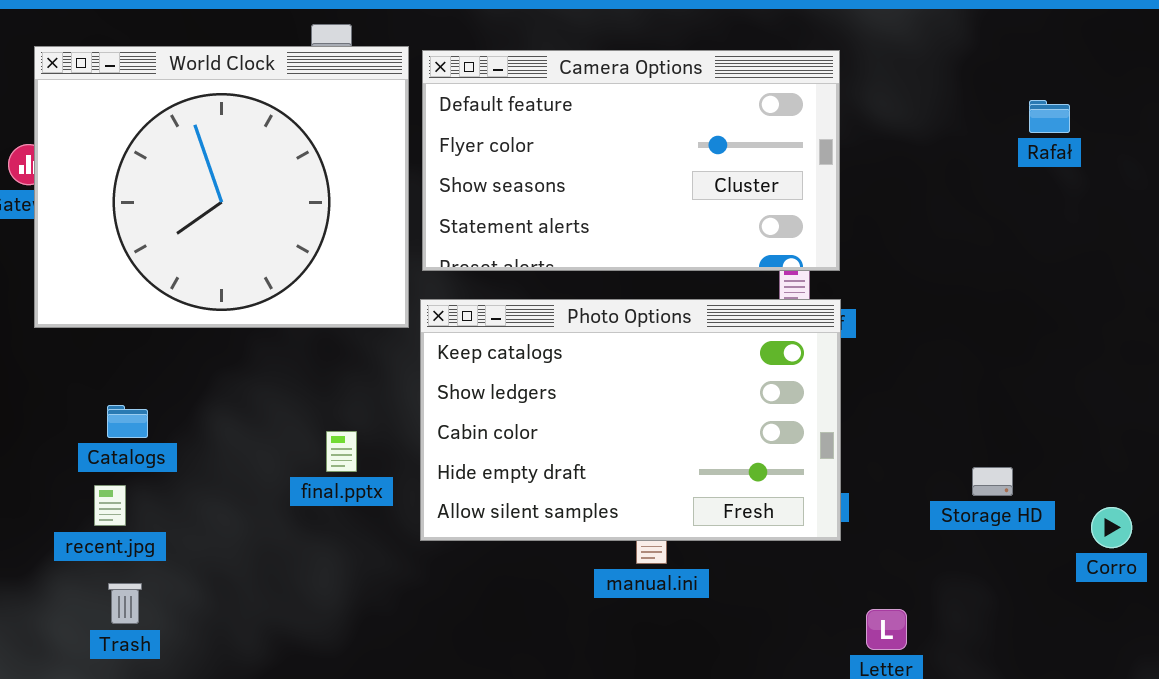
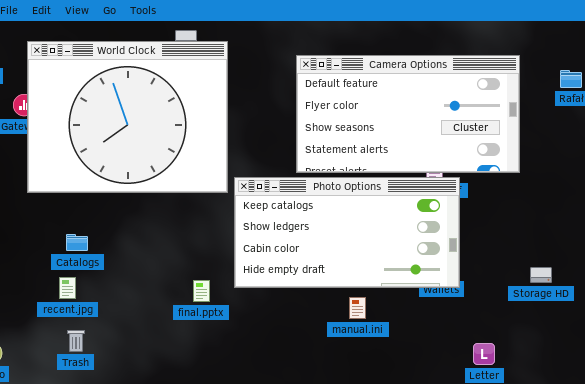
Camera Options: [422,50,840,271] -> [296,55,520,173], moved
Photo Options: [420,299,841,541] -> [234,177,460,288], resized
final.pptx: [326,431,357,472] -> [193,280,210,302], moved

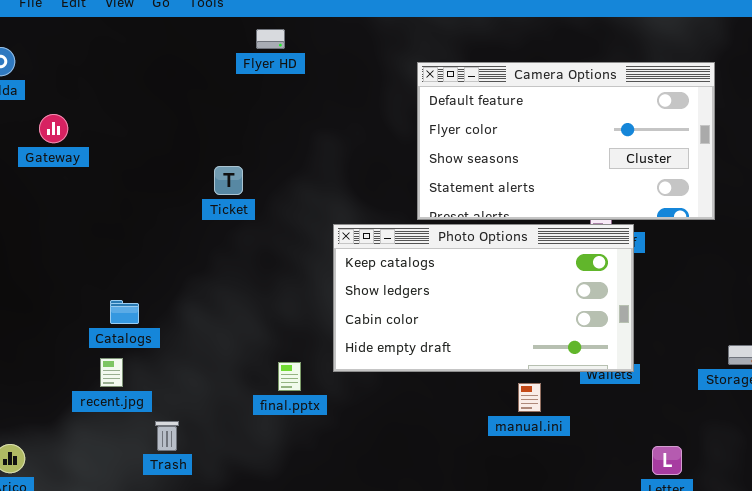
World Clock: [27,41,228,193] -> none, closed
manual.ini: [349,297,366,319] -> [518,383,541,412], moved
Trash: [67,330,85,352] -> [155,421,179,451], moved

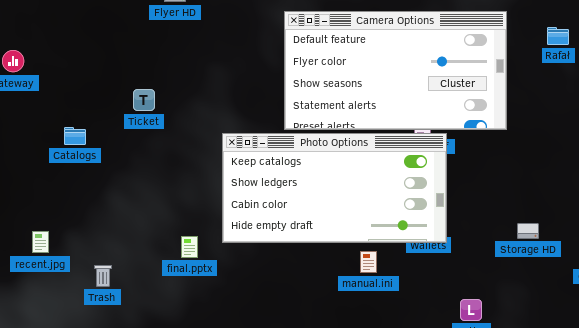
Catalogs: [110,300,139,324] -> [64,127,86,145], moved
recent.jpg: [100,358,123,387] -> [32,231,49,253], moved
Trash: [155,421,179,451] -> [94,265,112,287], moved

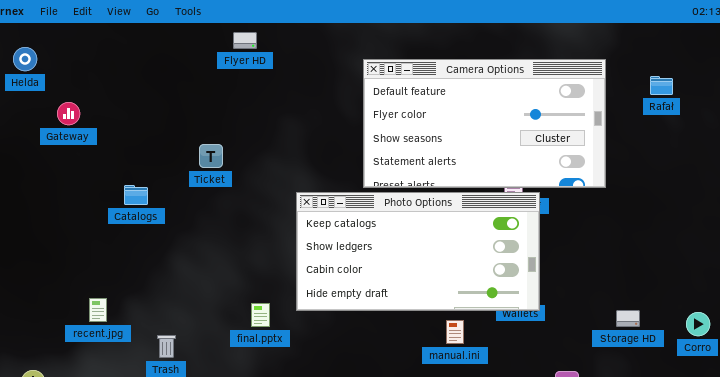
Storage HD: [517,223,539,239] -> [616,310,640,327], moved

